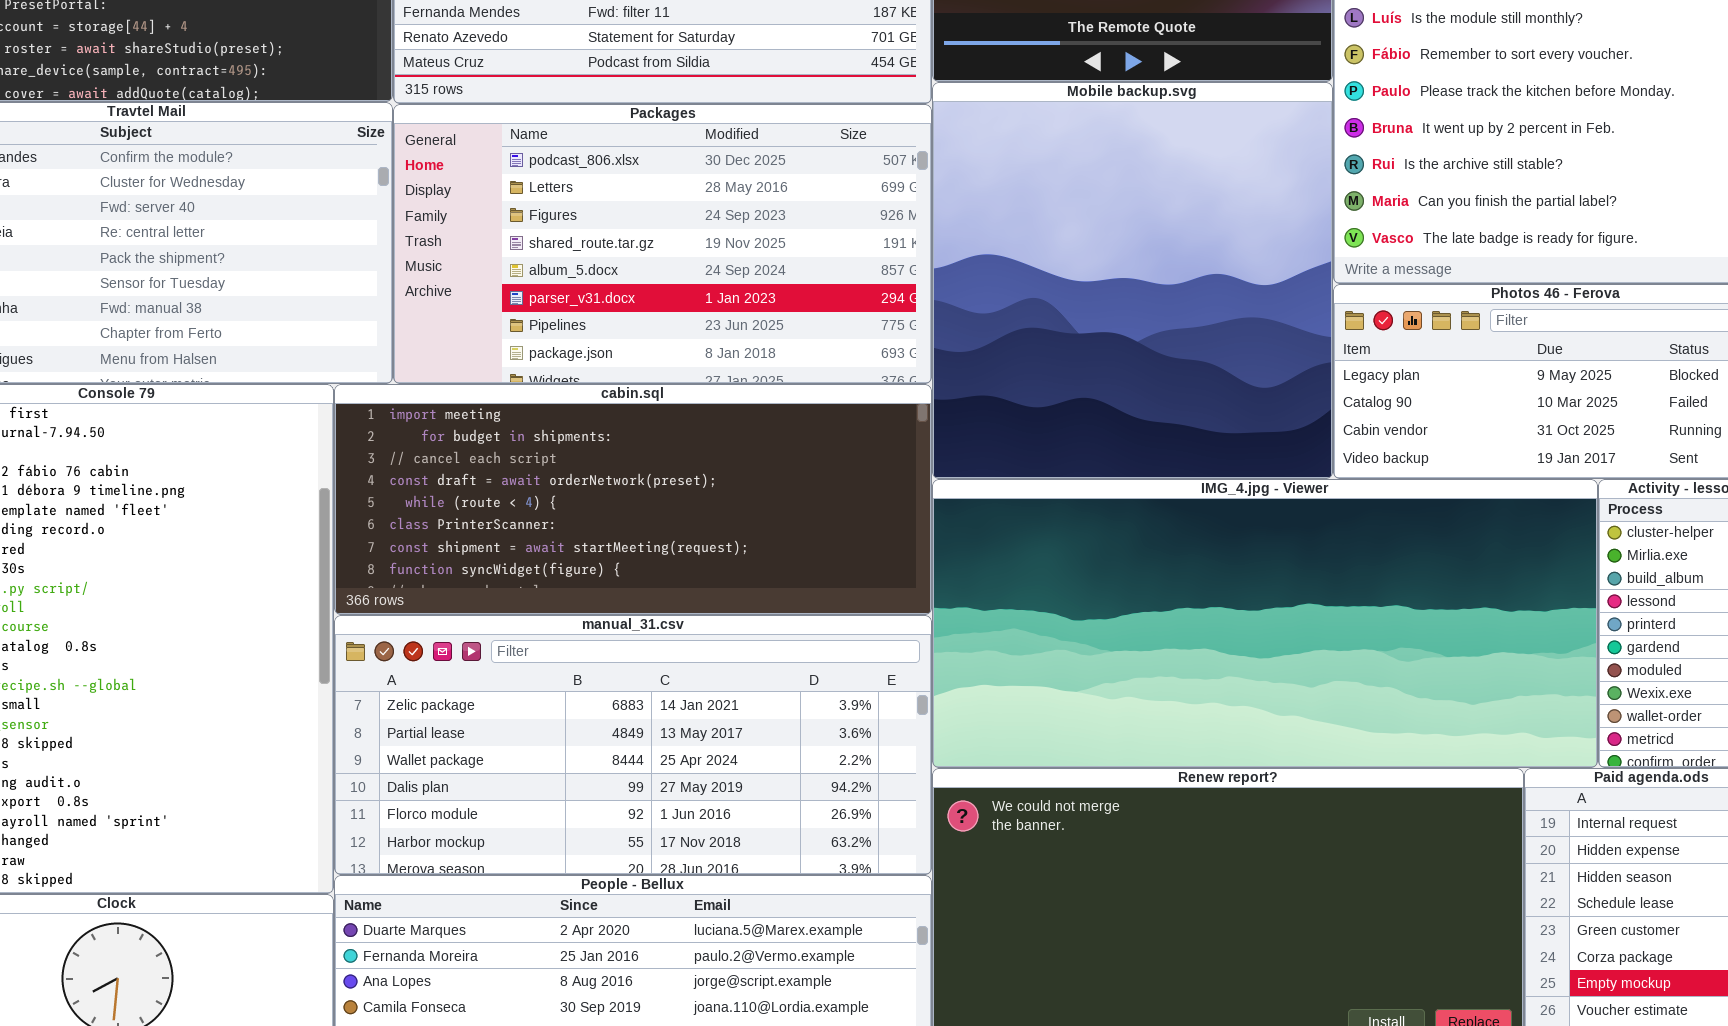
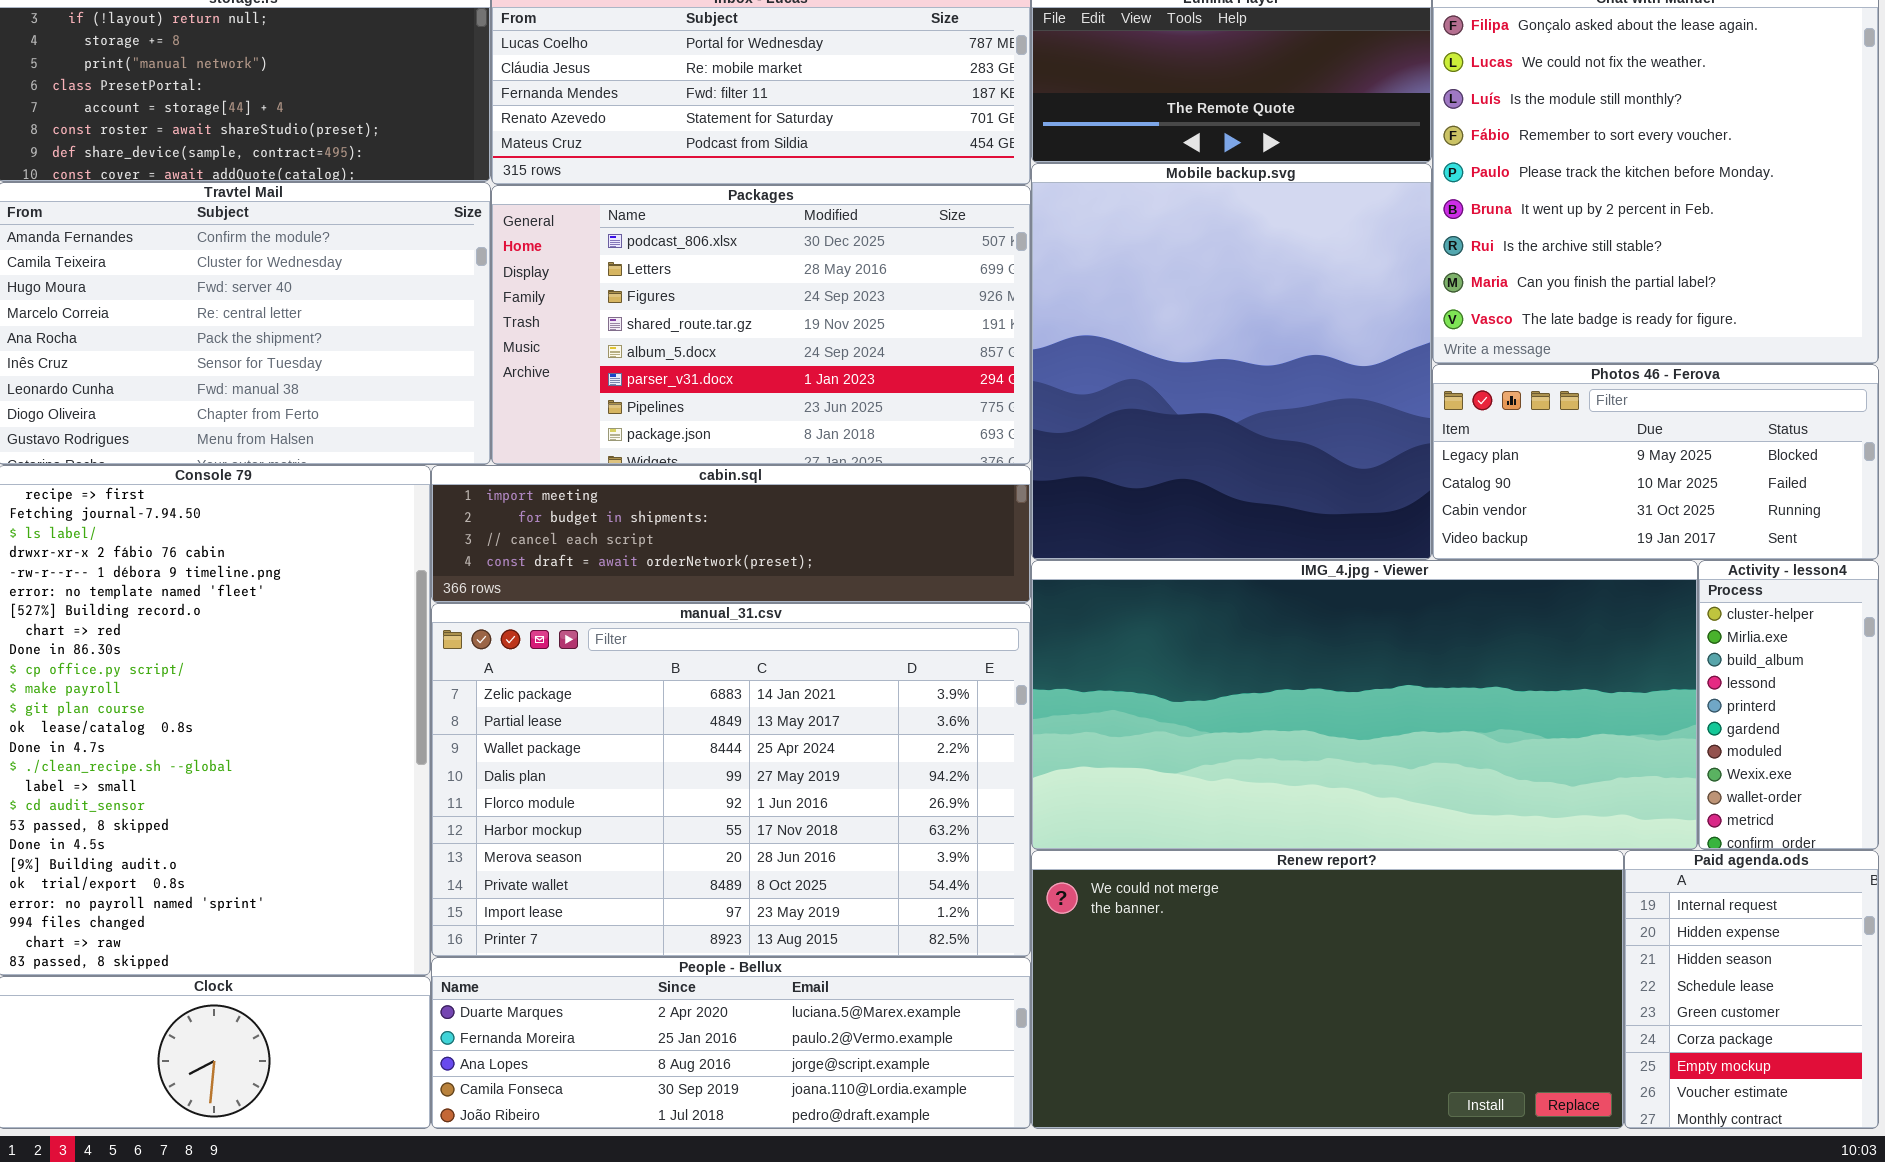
cabin.sql: [334,384,932,615] -> [431,465,1031,603], resized
manual_31.csv: [334,615,932,875] -> [431,603,1031,957], resized

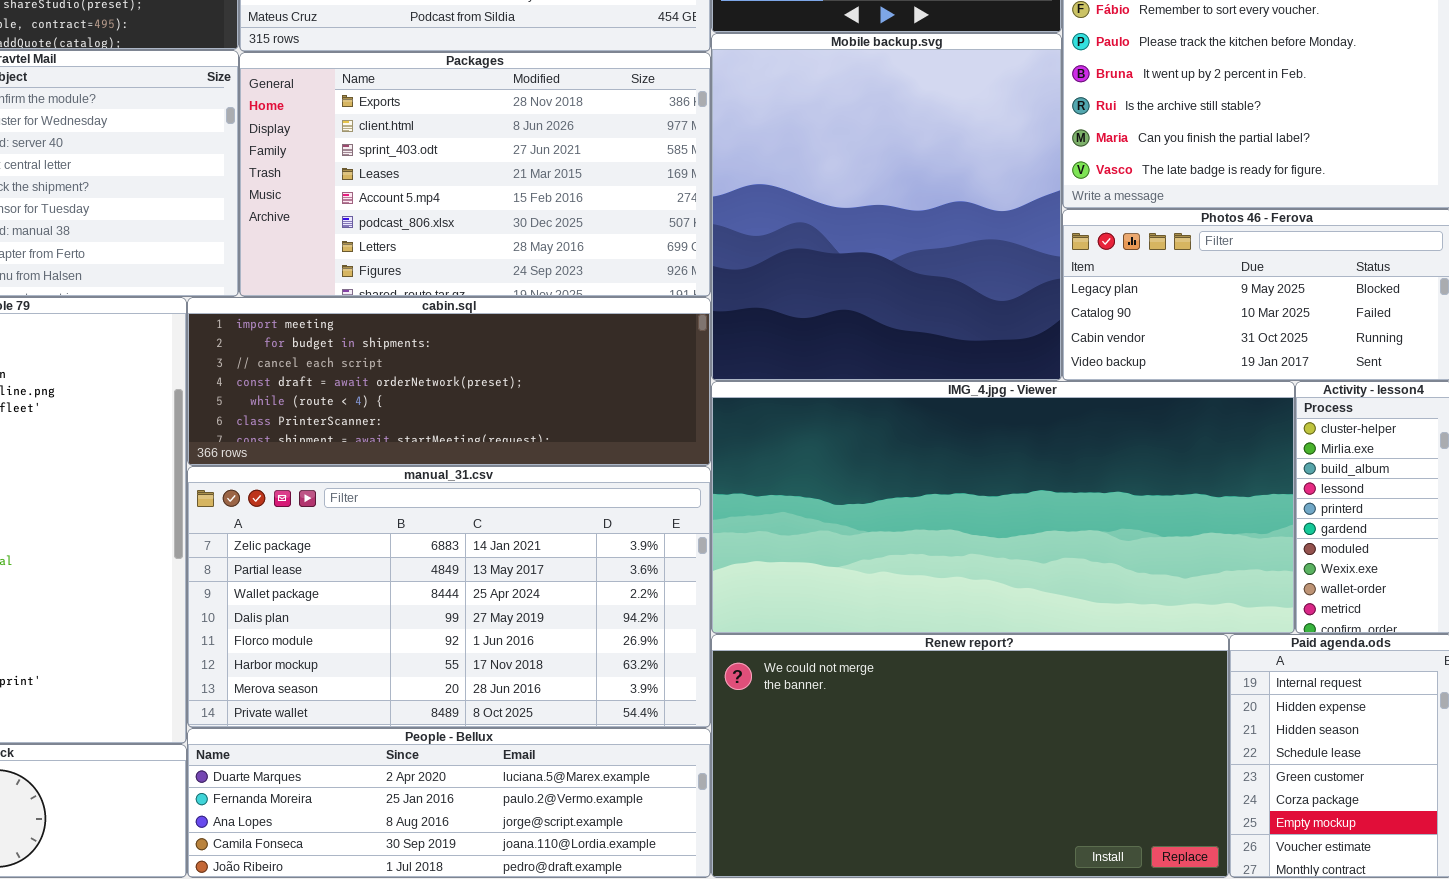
Packages: [491,185,1031,465] -> [239,52,711,297], scrolled up 5 rows
cabin.sql: [431,465,1031,603] -> [187,297,711,466], resized
manual_31.csv: [431,603,1031,957] -> [187,466,711,728], resized

